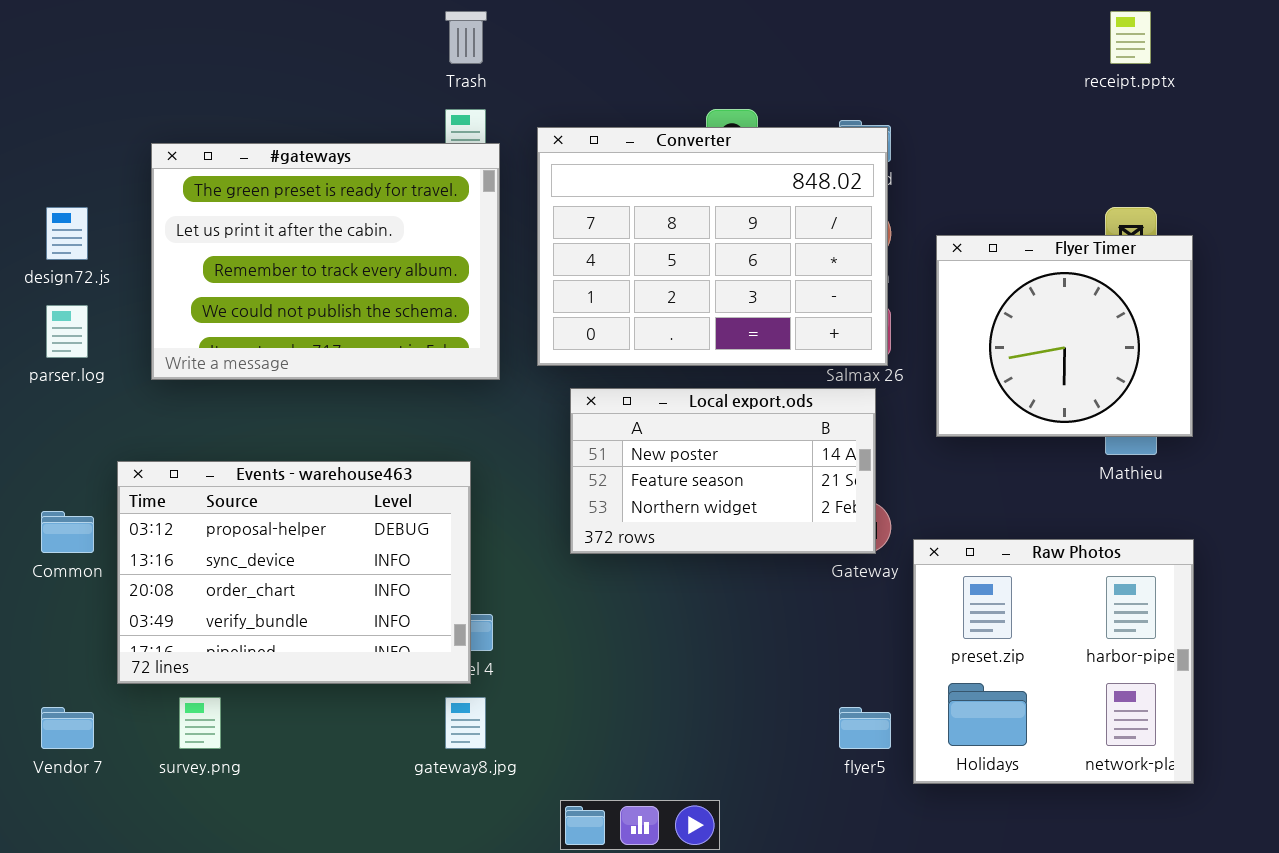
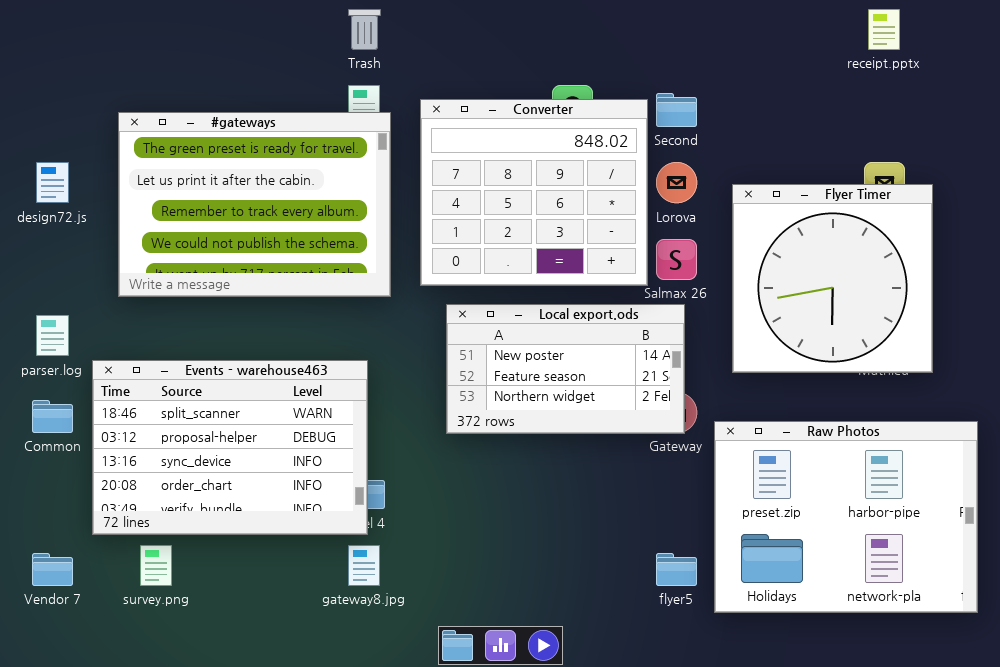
Converter: [537,127,888,366] -> [420,99,648,286], resized
Flyer Timer: [936,235,1193,437] -> [732,184,933,373], resized
parser.log: [46,305,88,358] -> [36,315,69,356], moved
Events - warehouse463: [117,461,471,684] -> [92,360,368,535], scrolled up 1 row
Raw Photos: [913,539,1194,784] -> [714,421,978,613], resized

